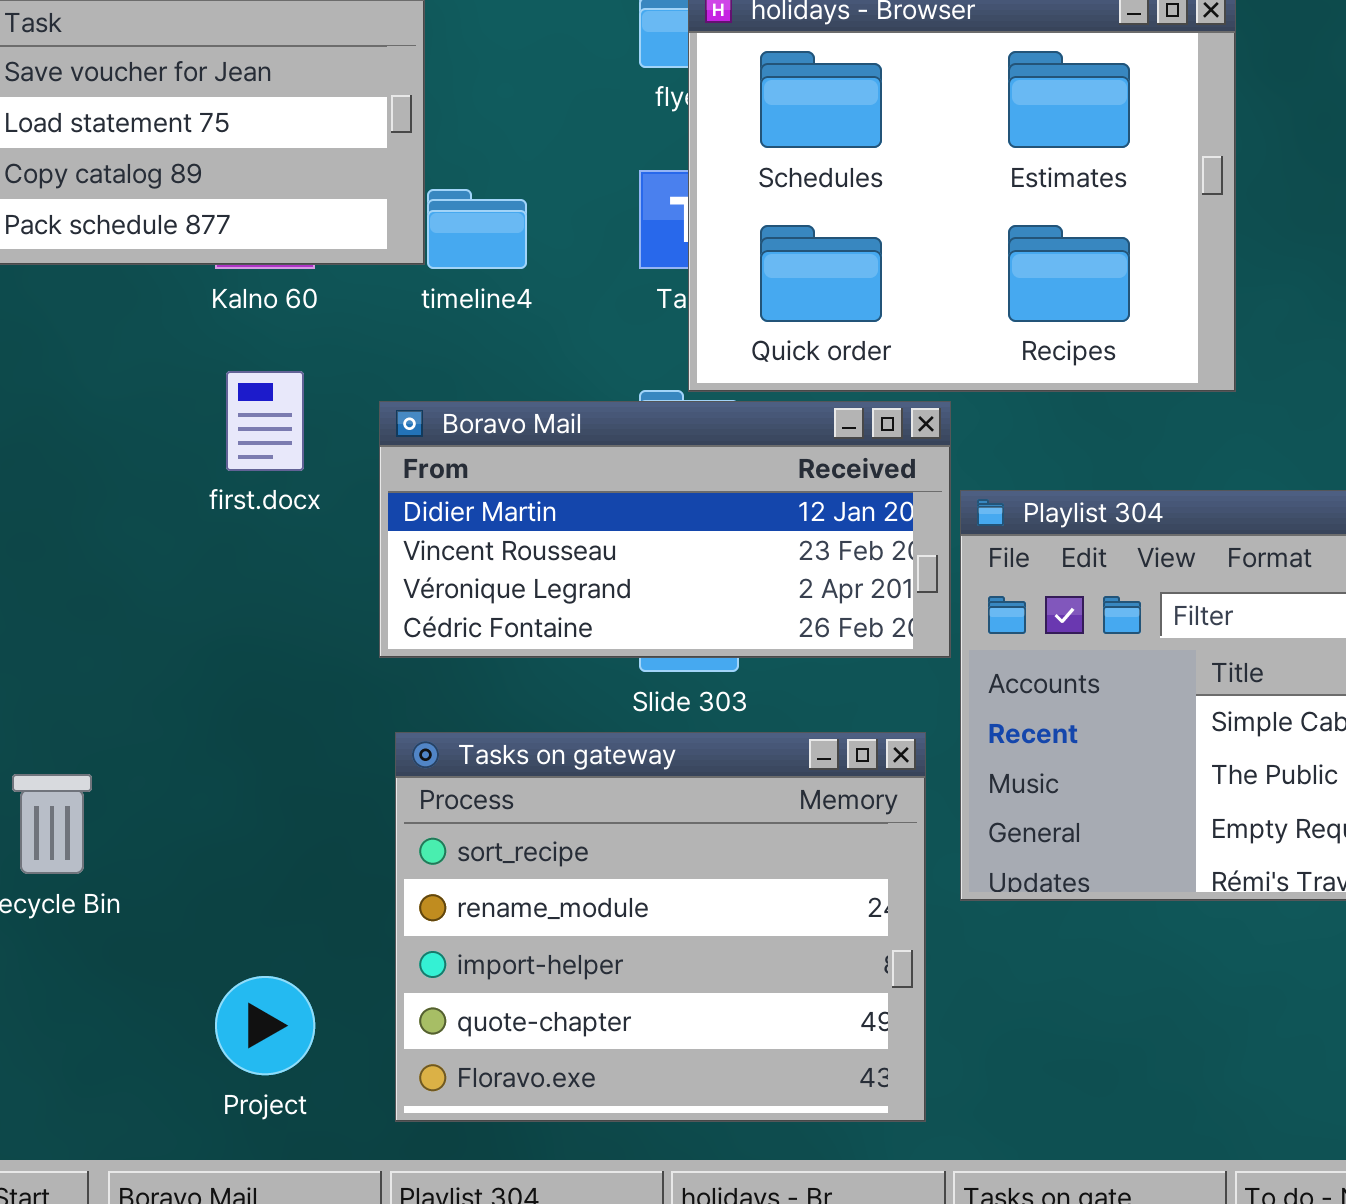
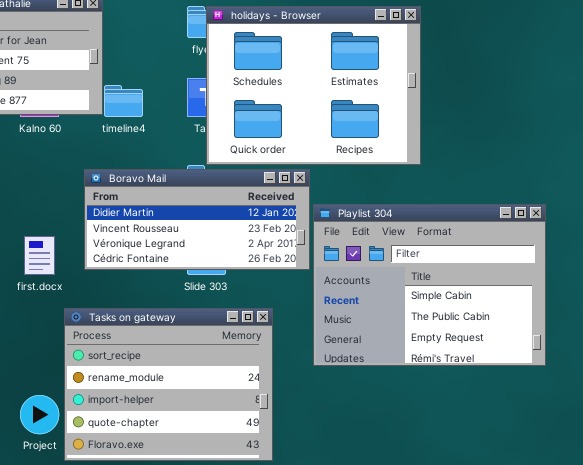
first.docx: [226,371,304,471] -> [24,236,55,275], moved
Tasks on gateway: [395,732,926,1122] -> [64,308,273,461], moved

